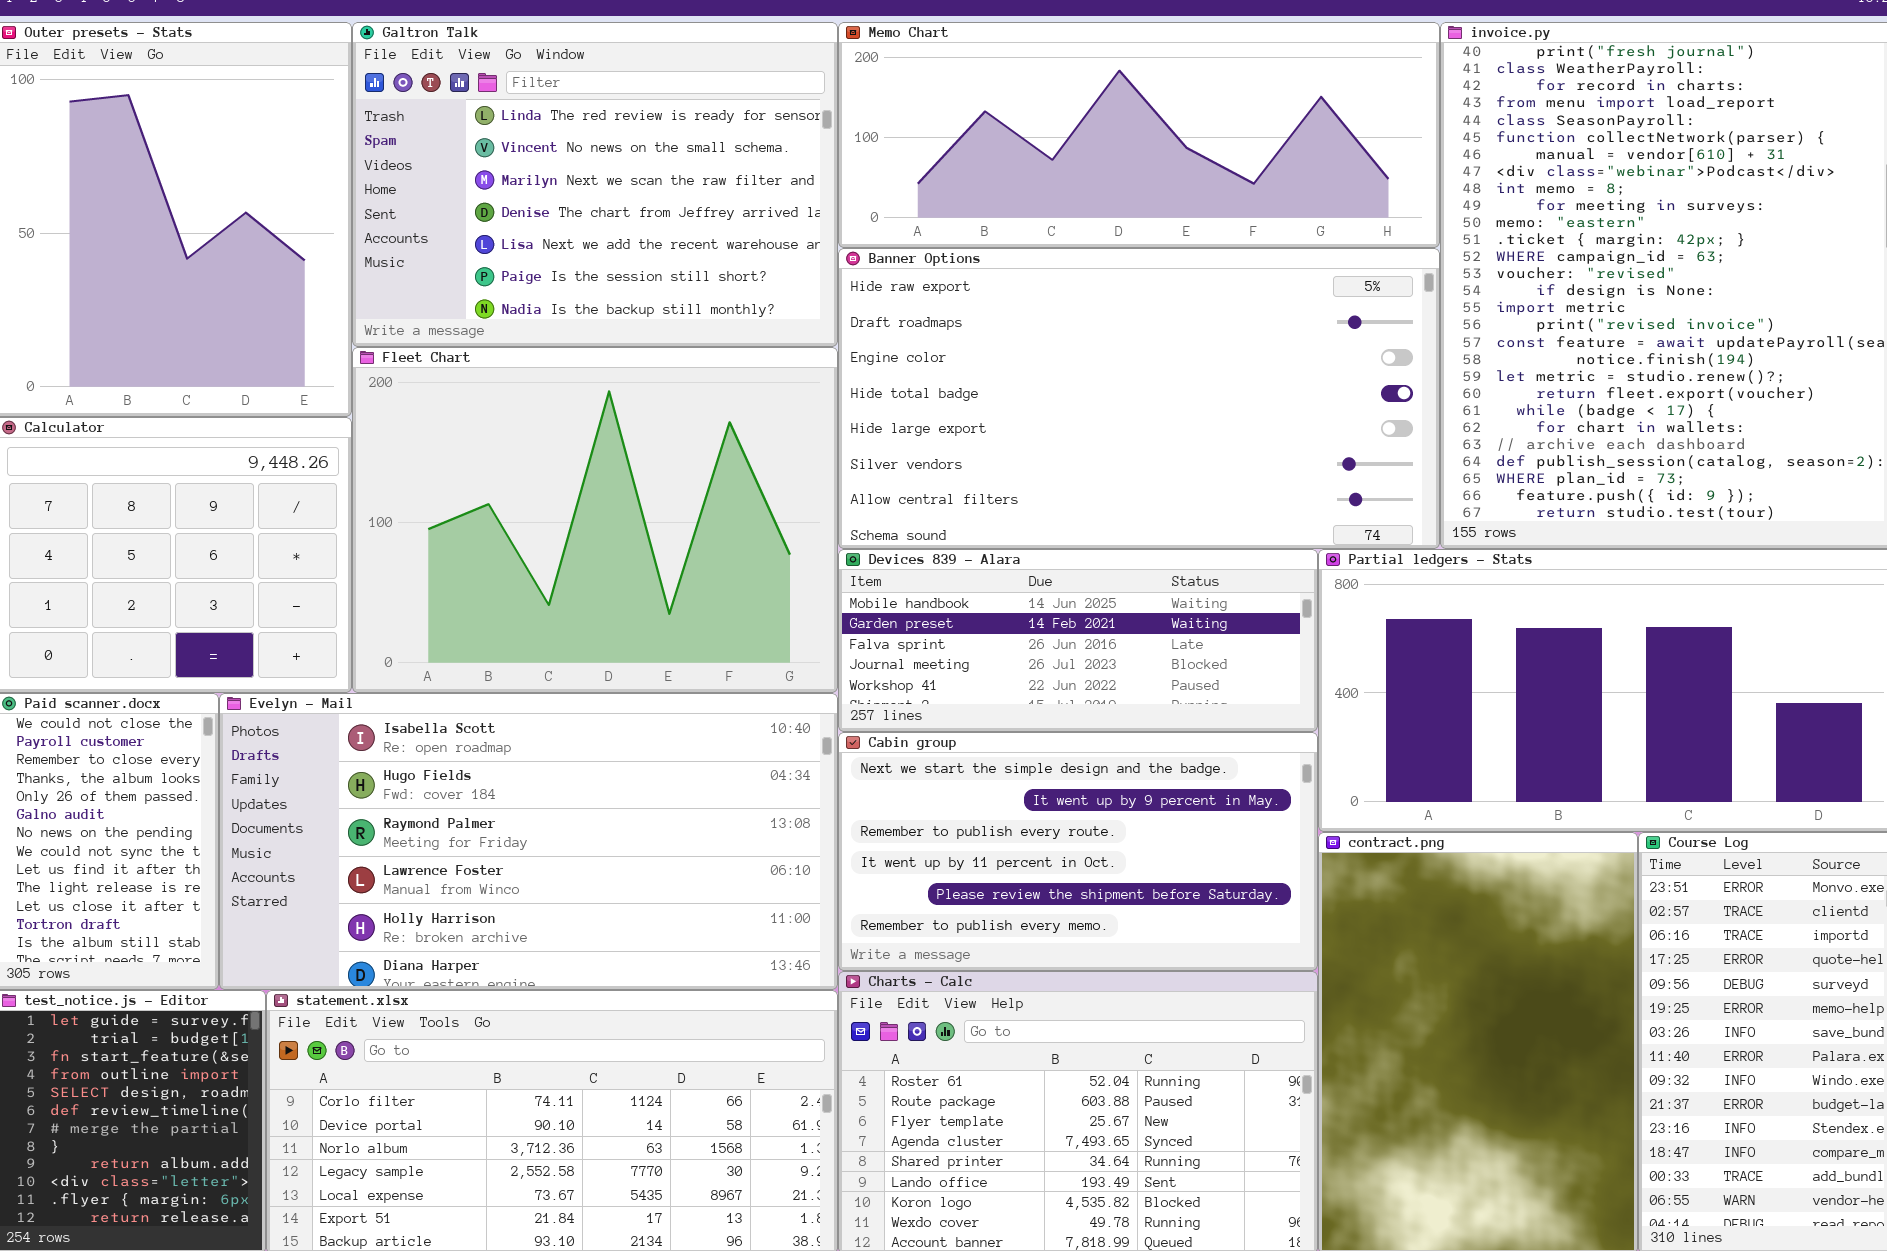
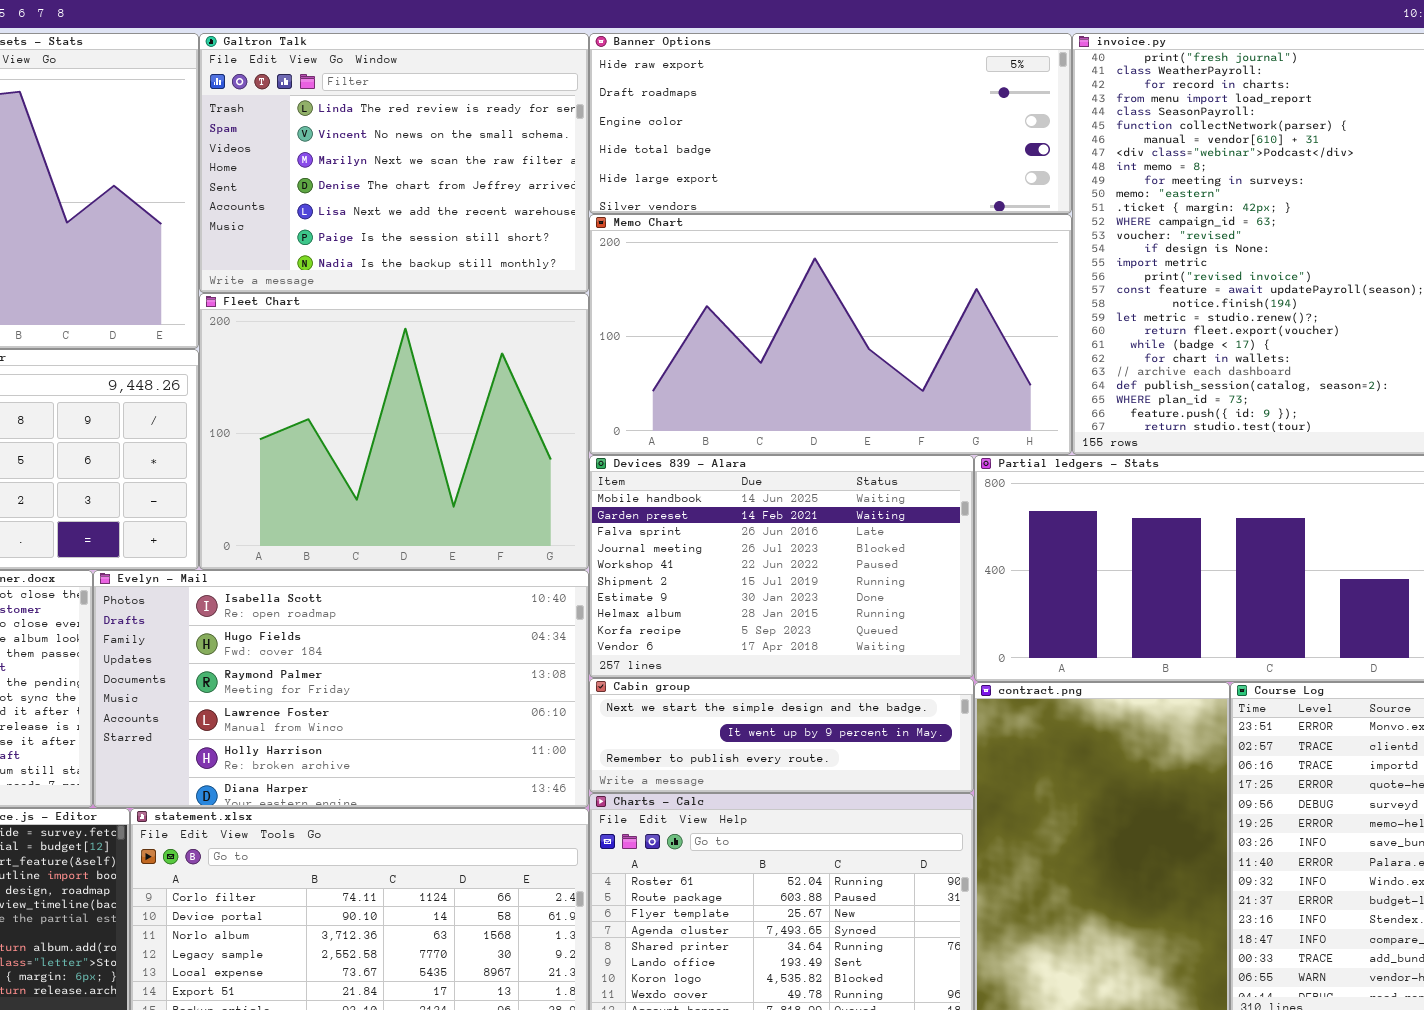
Memo Chart: [838,22,1440,248] -> [589,214,1072,455], moved, resized
Banner Options: [838,248,1440,549] -> [589,33,1072,214], moved, resized
Devices 839 - Alara: [838,549,1318,732] -> [589,455,974,678], resized
Cabin group: [838,732,1318,971] -> [589,678,974,793], resized

